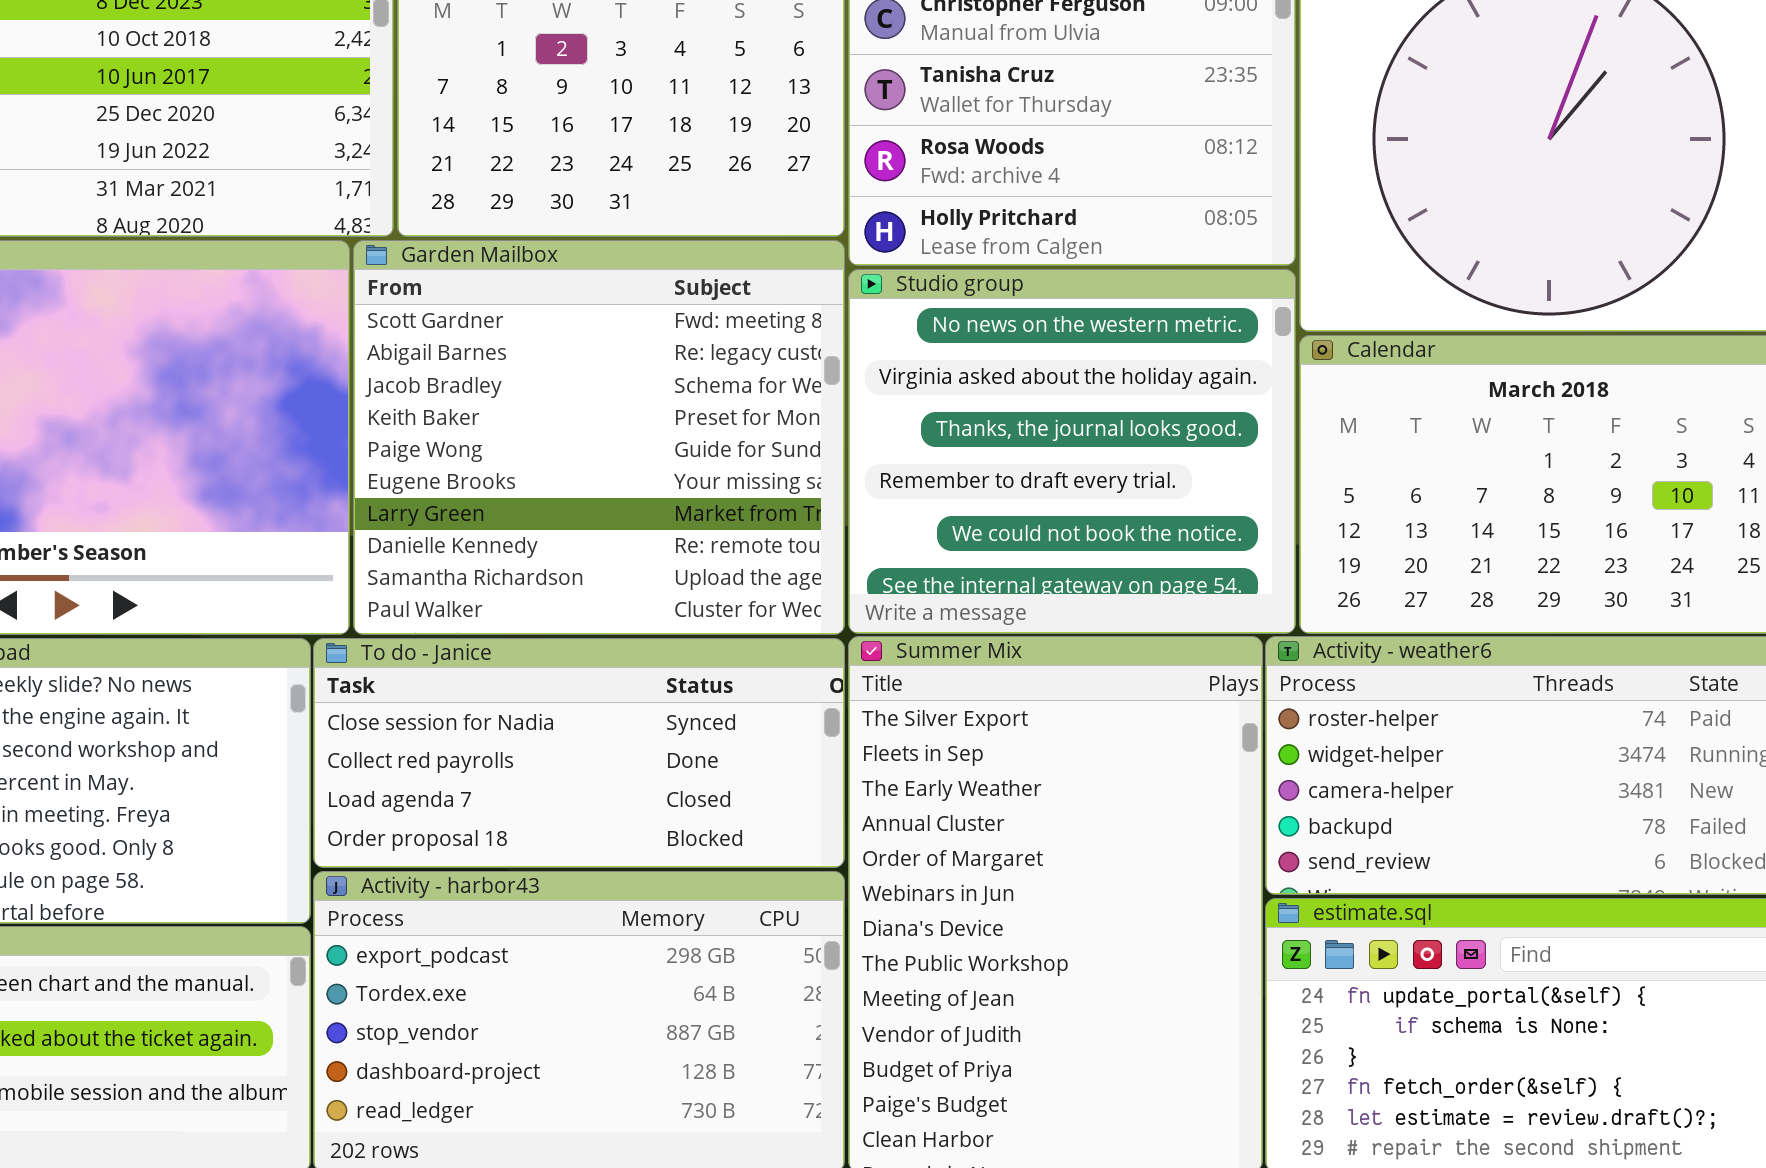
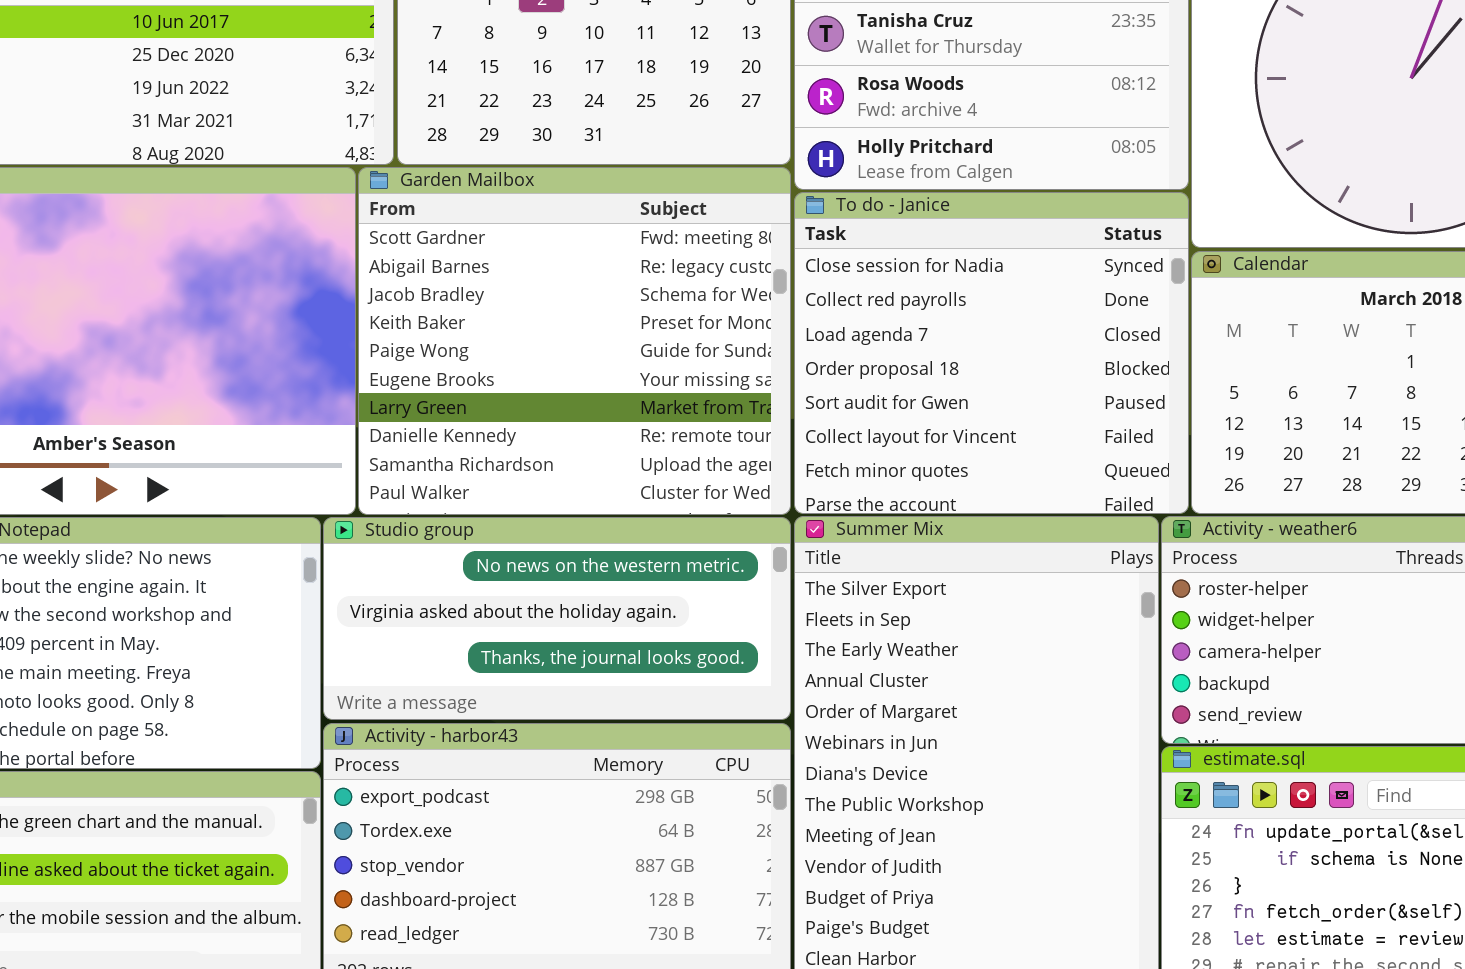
Studio group: [848,269,1296,634] -> [323,517,791,720], moved, resized
To do - Janice: [313,638,845,868] -> [794,192,1189,514], moved, resized

